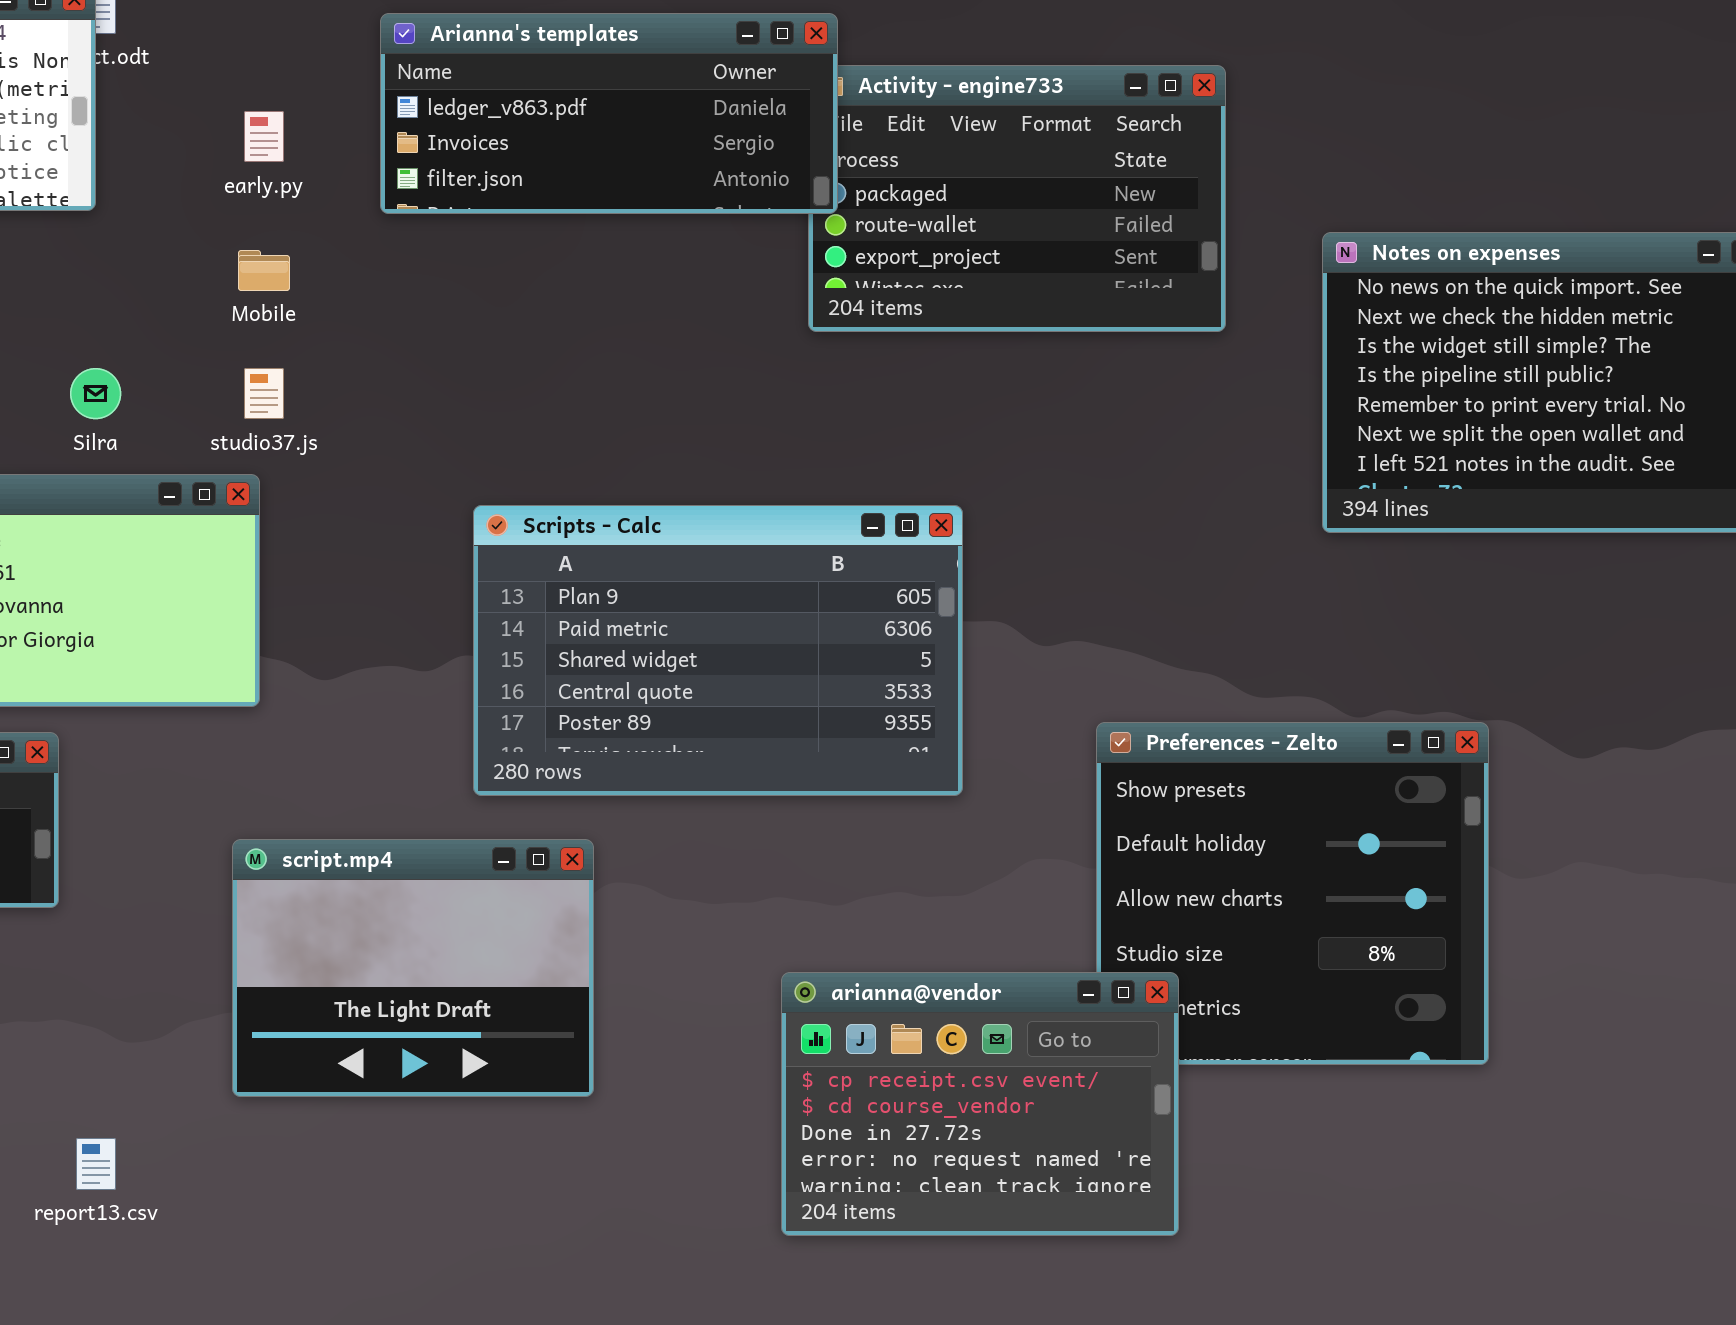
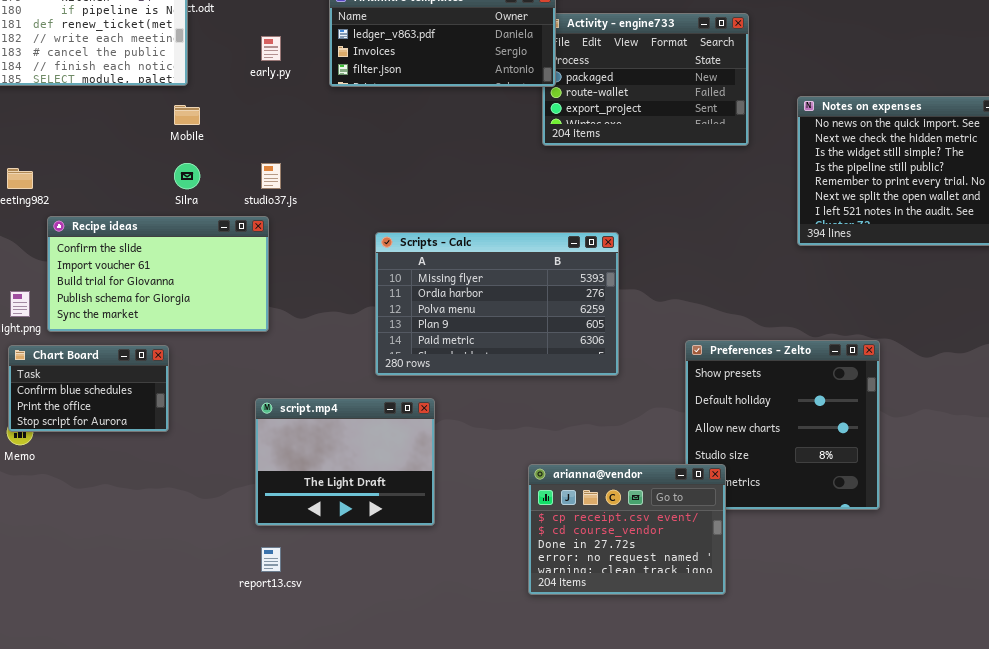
Mobile: [238,250,290,291] -> [174,105,200,125], moved
Scripts - Calc: [473,505,963,796] -> [375,232,619,376], scrolled up 3 rows
report13.csv: [76,1138,116,1190] -> [261,547,281,572], moved

